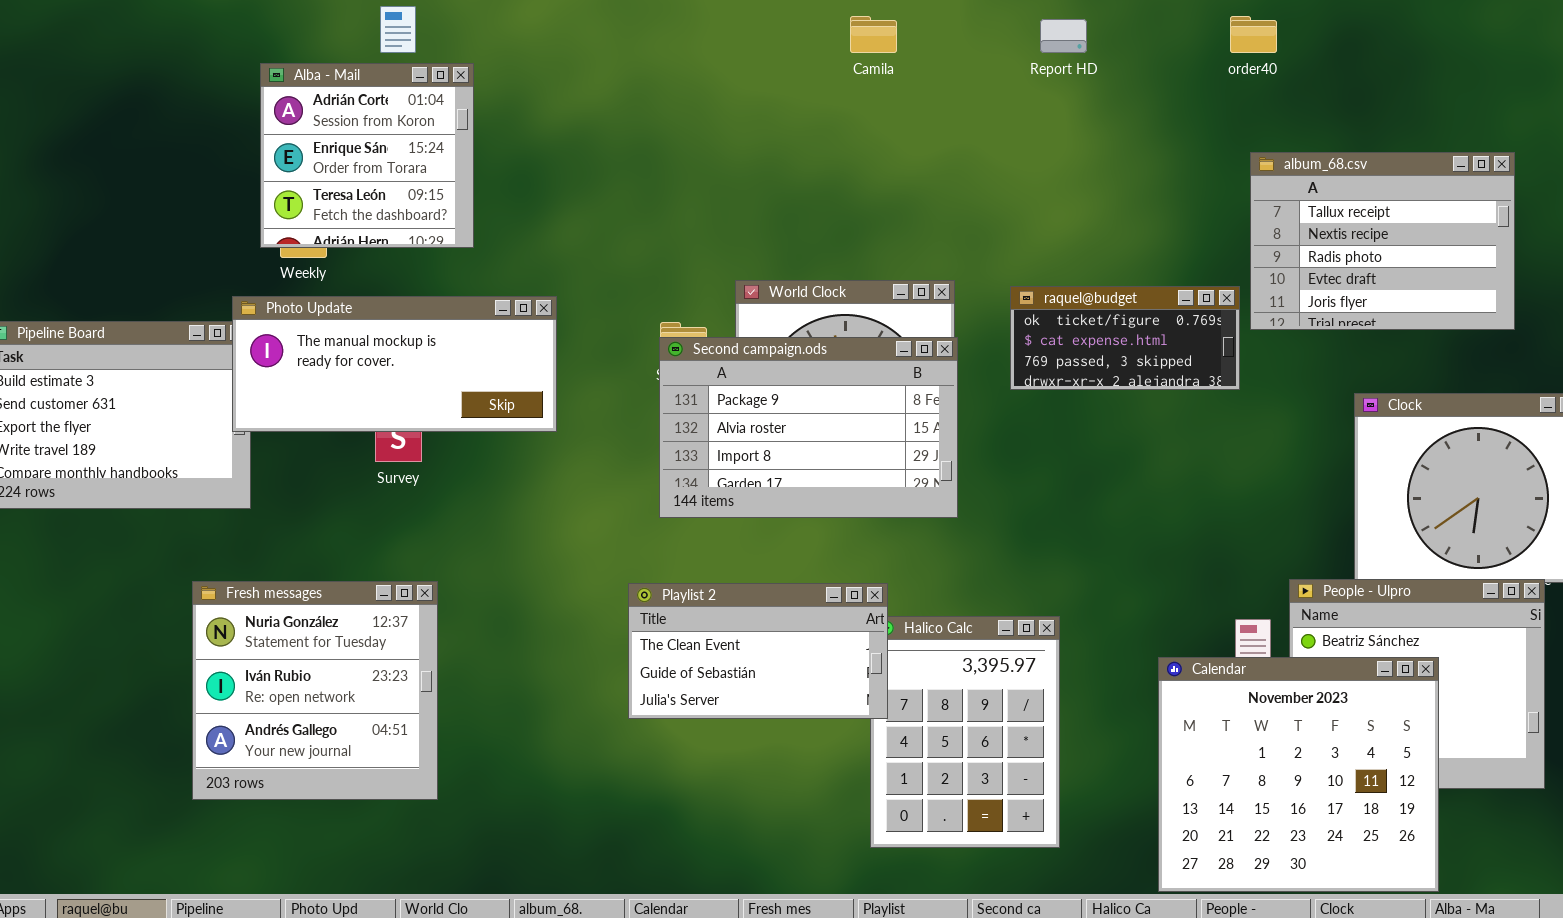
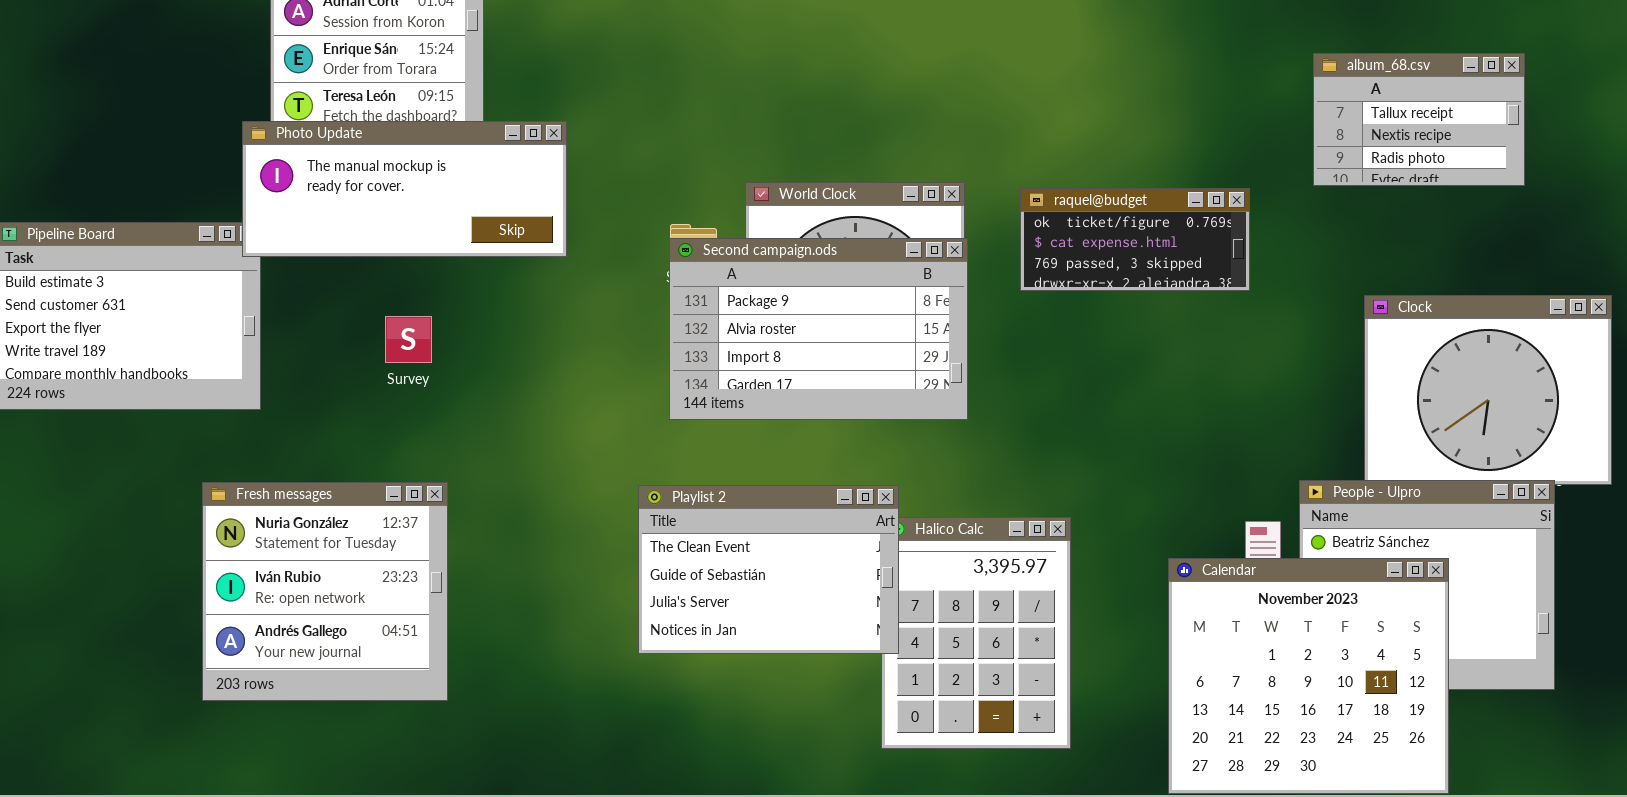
album_68.csv: [1250,152,1515,330] -> [1313,53,1525,186], resized
Photo Update: [232,296,557,432] -> [242,121,567,257], moved
Playlist 2: [628,583,888,719] -> [638,485,899,654], resized

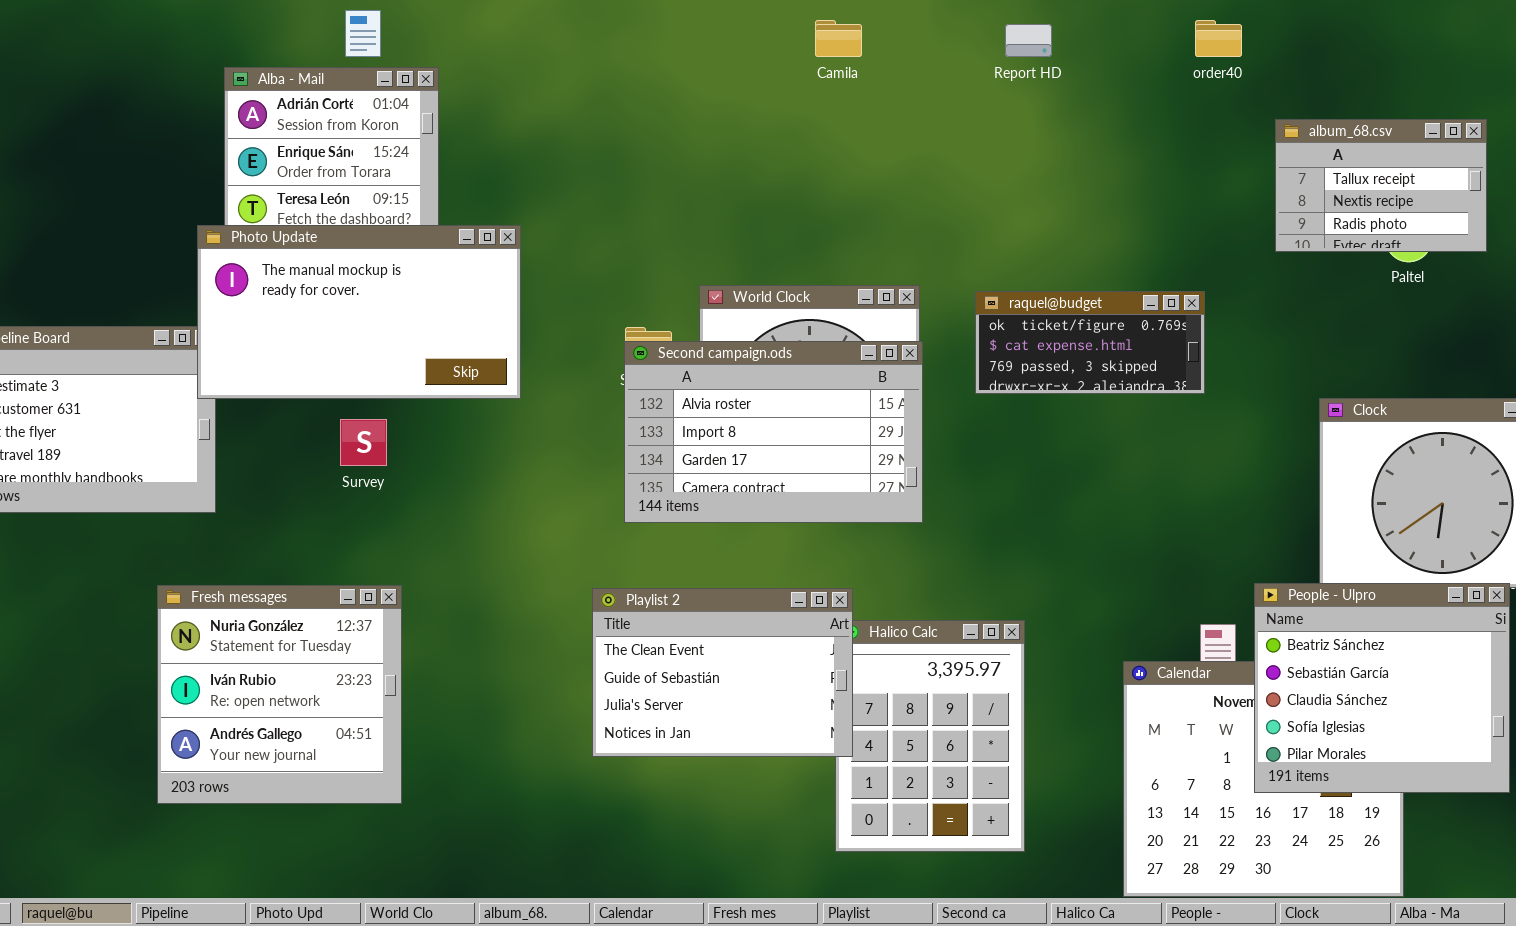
album_68.csv: [1313,53,1525,186] -> [1275,119,1487,252], moved
Photo Update: [242,121,567,257] -> [197,225,521,399], resized
Second campaign.ods: [669,238,968,420] -> [624,341,923,523], scrolled down 1 row
People - Ulpro: [1299,480,1555,690] -> [1254,583,1510,793], raised

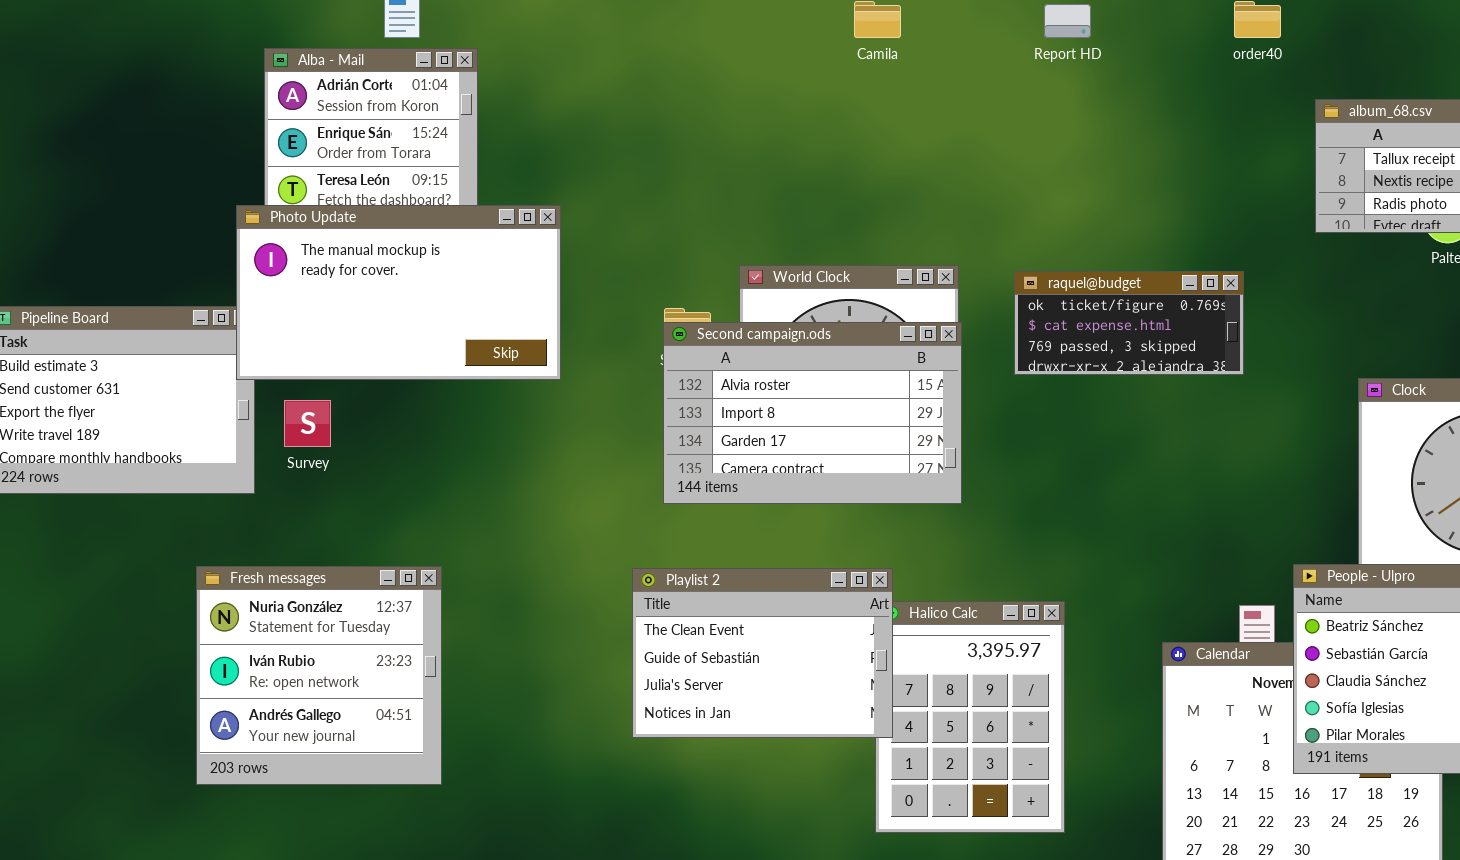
Survey: [340,419,387,466] -> [284,400,331,447], moved

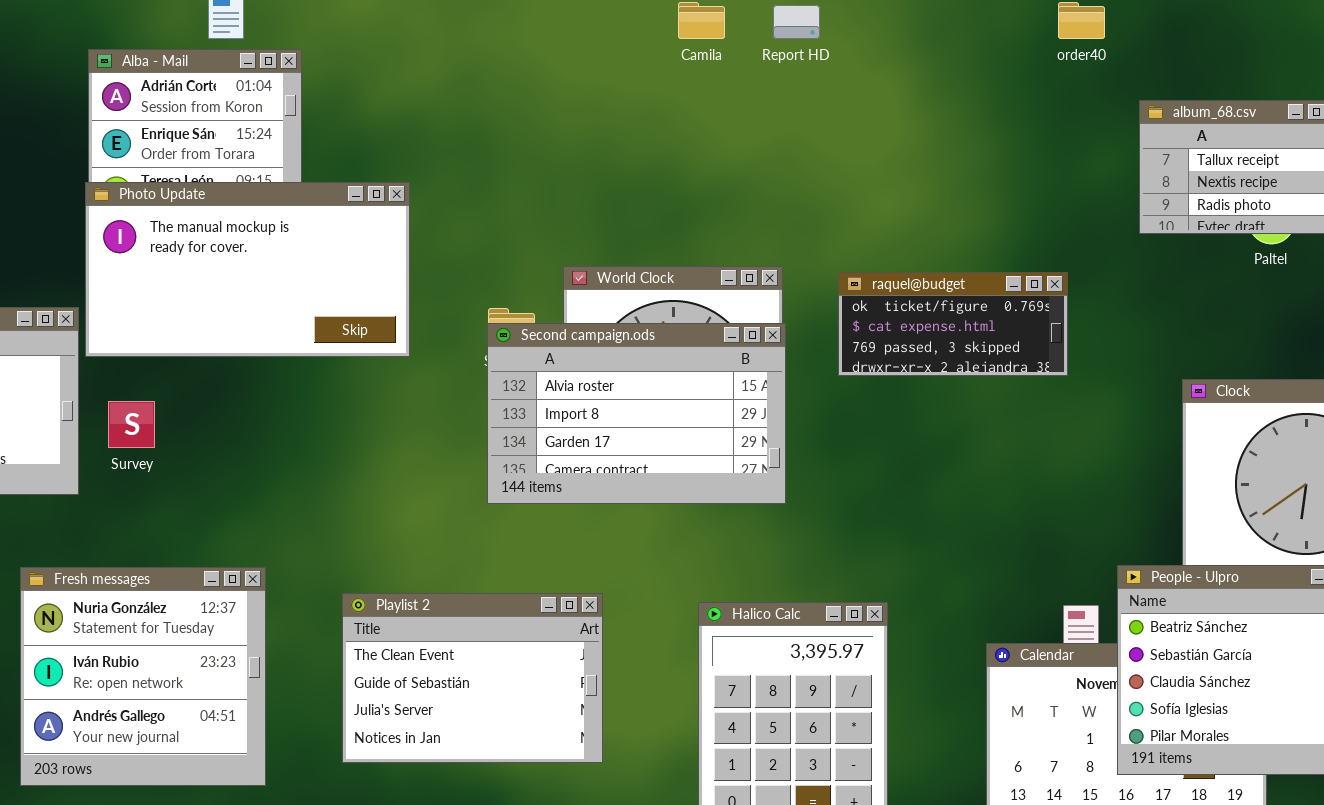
Report HD: [1044,4,1091,38] -> [773,5,820,39], moved
Photo Update: [236,205,561,380] -> [85,182,410,357], moved
Playlist 2: [632,568,893,738] -> [342,593,603,763], moved

